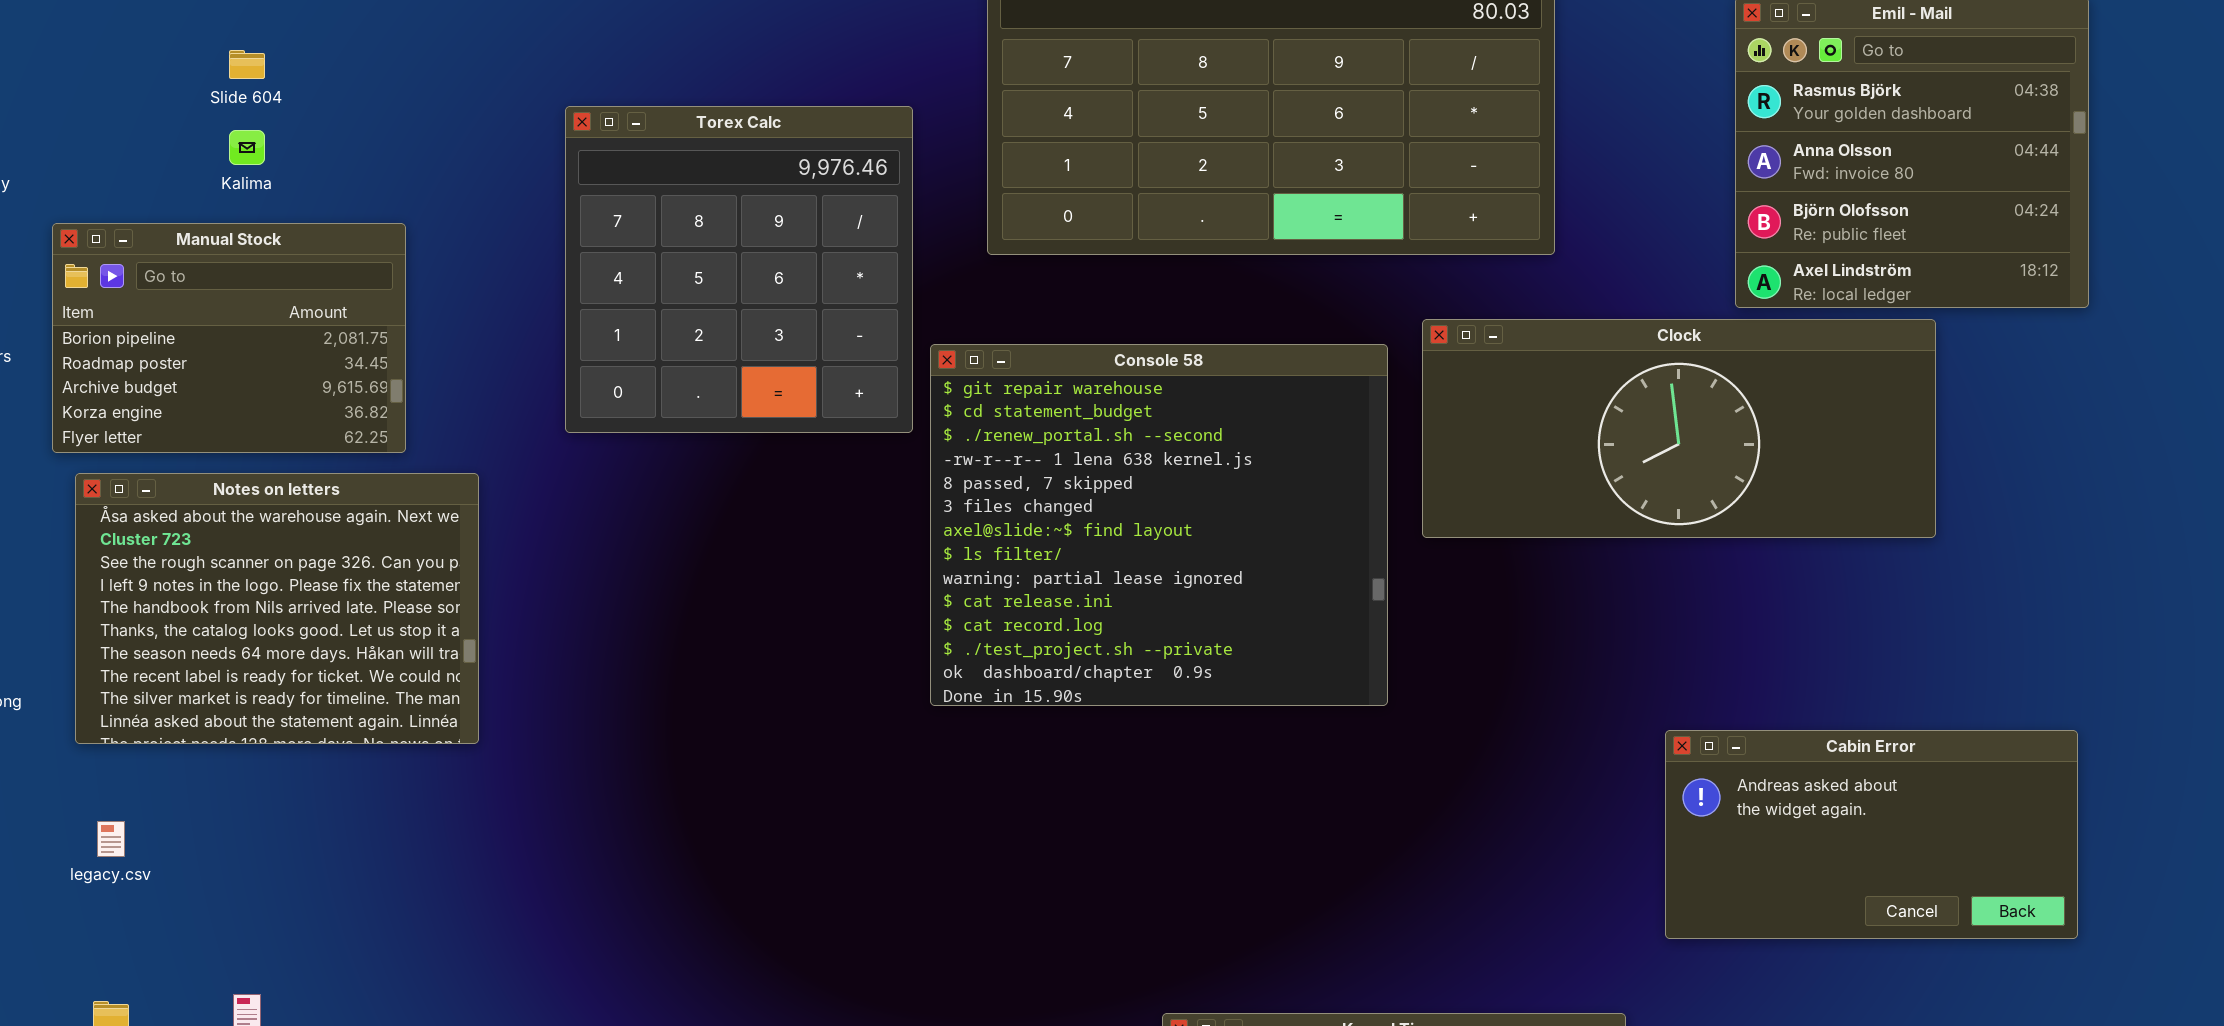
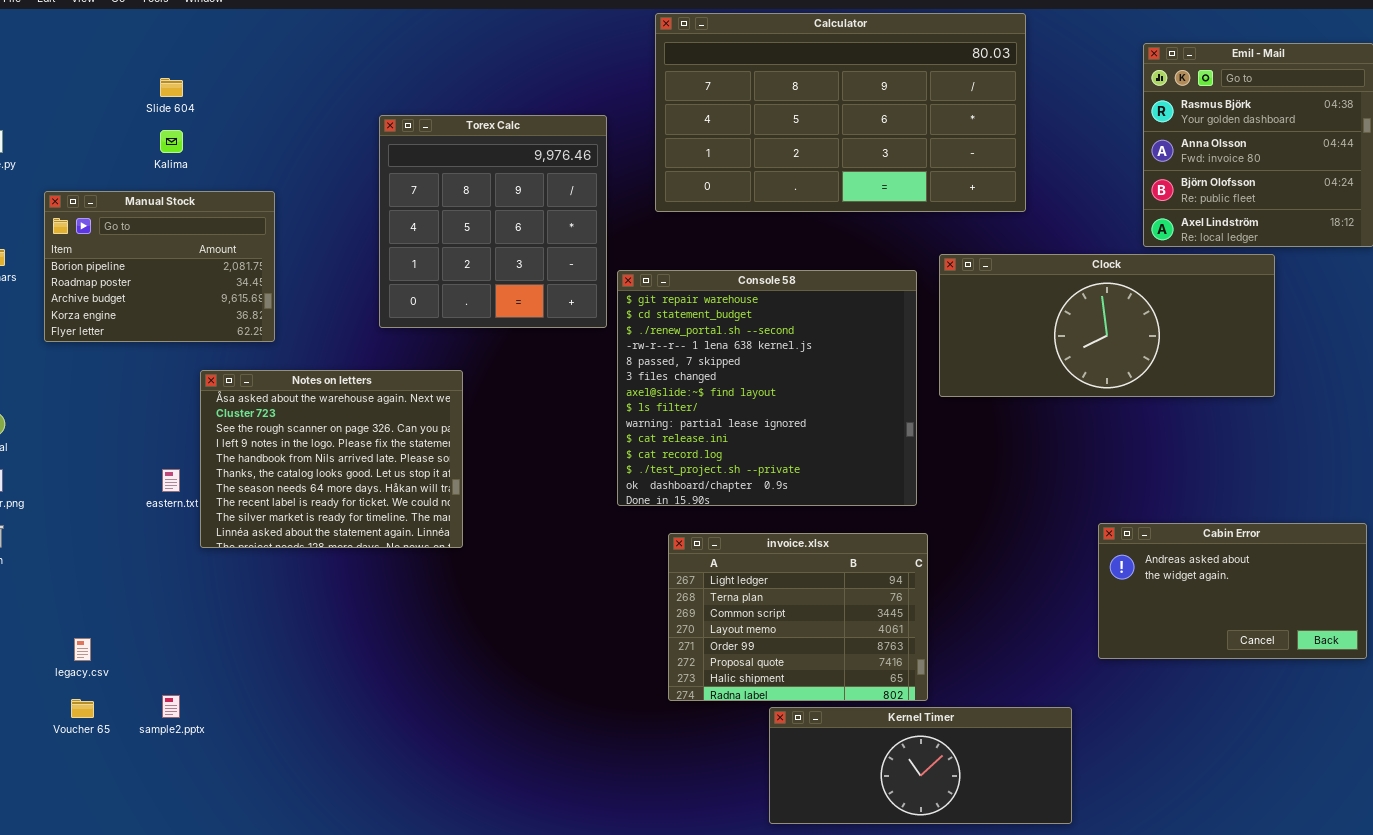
Notes on letters: [75,473,479,744] -> [200,370,463,548], moved
invoice.xlsx: none -> [668,533,928,701], opened
legacy.csv: [97,821,125,857] -> [74,638,91,661], moved

